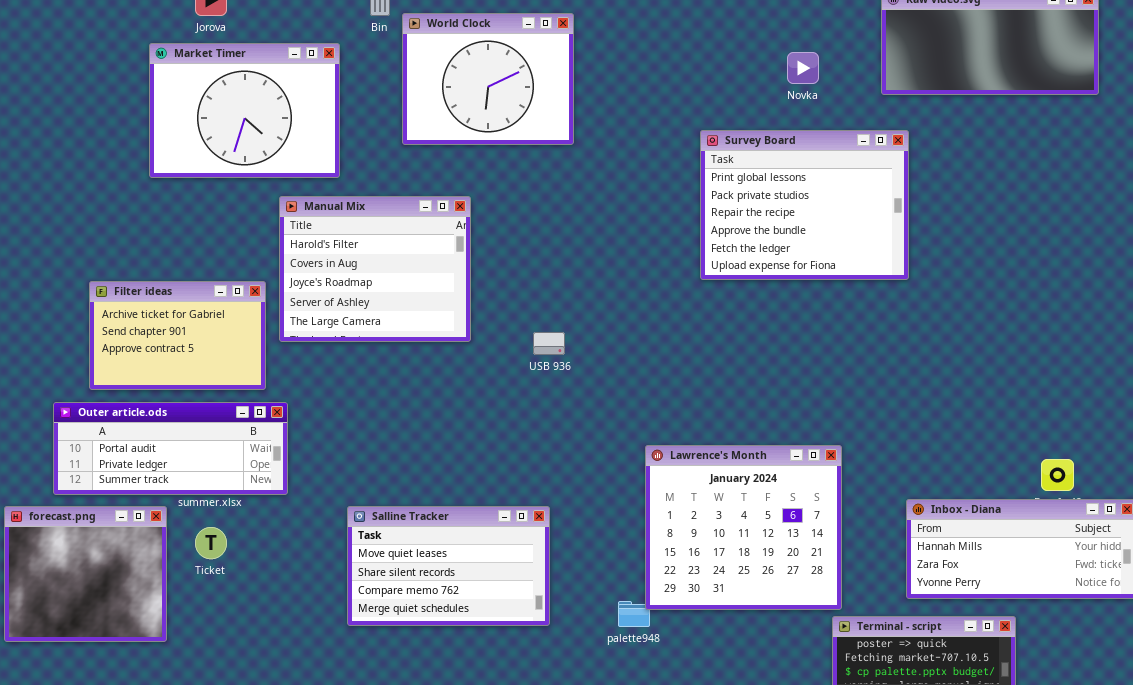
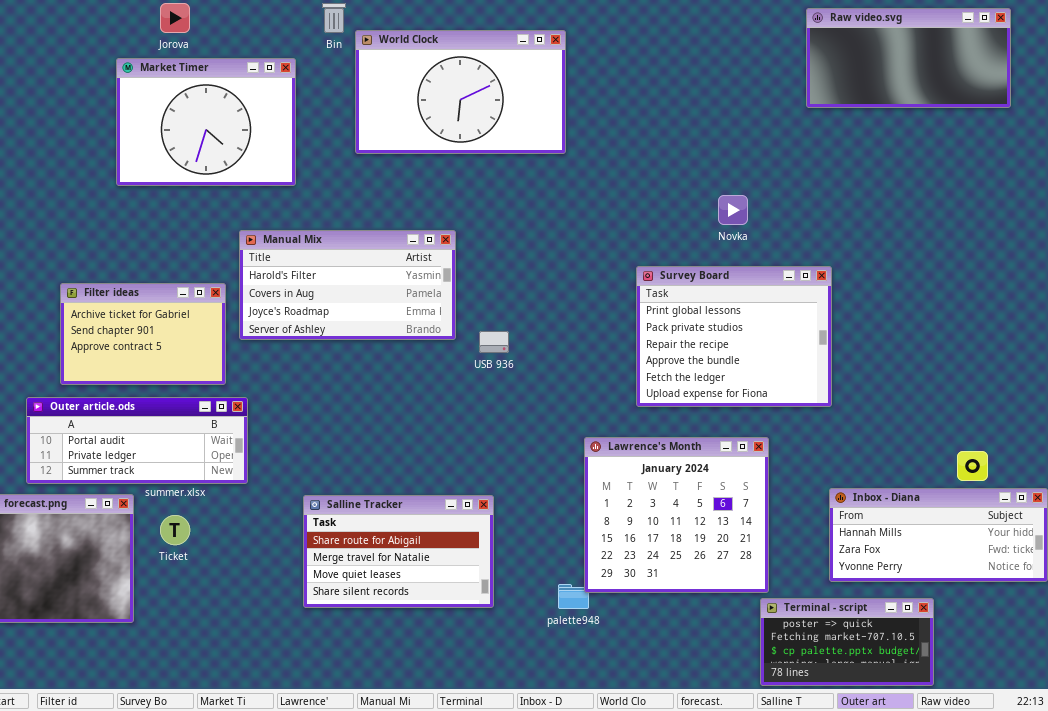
World Clock: [402,13,574,145] -> [355,30,566,154], resized
Novka: [787,52,819,84] -> [718,195,748,225], moved
Survey Board: [700,130,909,280] -> [636,266,832,407], moved
Manual Mix: [279,196,471,342] -> [239,230,456,340], resized
Salline Tracker: [347,506,550,626] -> [303,495,494,608], scrolled up 2 rows

